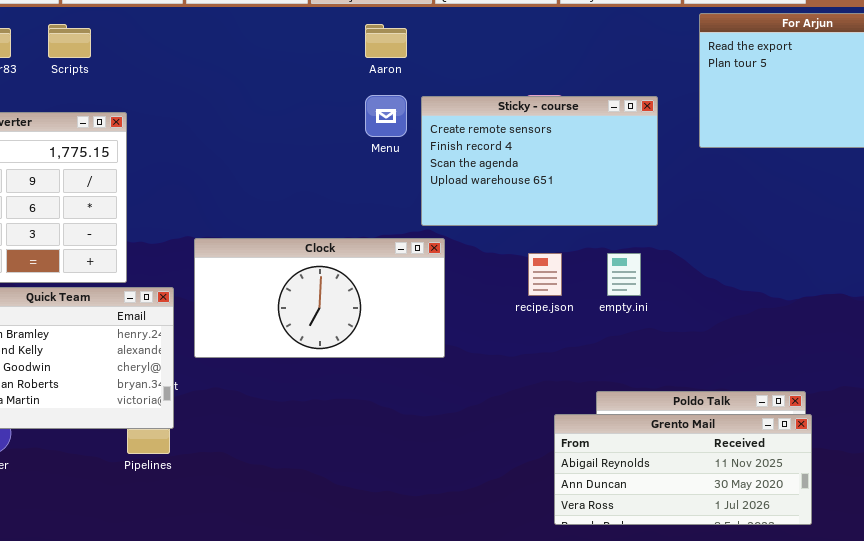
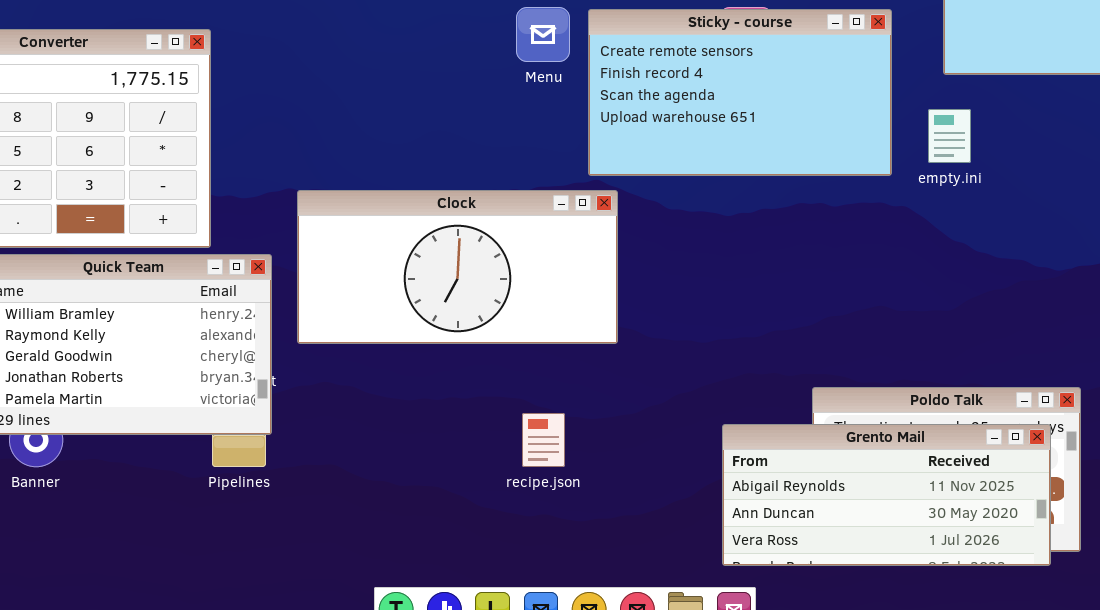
recipe.json: [528,253,562,296] -> [522,413,565,467], moved
empty.ini: [607,253,641,296] -> [928,109,971,163], moved
Grento Mail: [554,414,812,525] -> [722,424,1051,566], moved

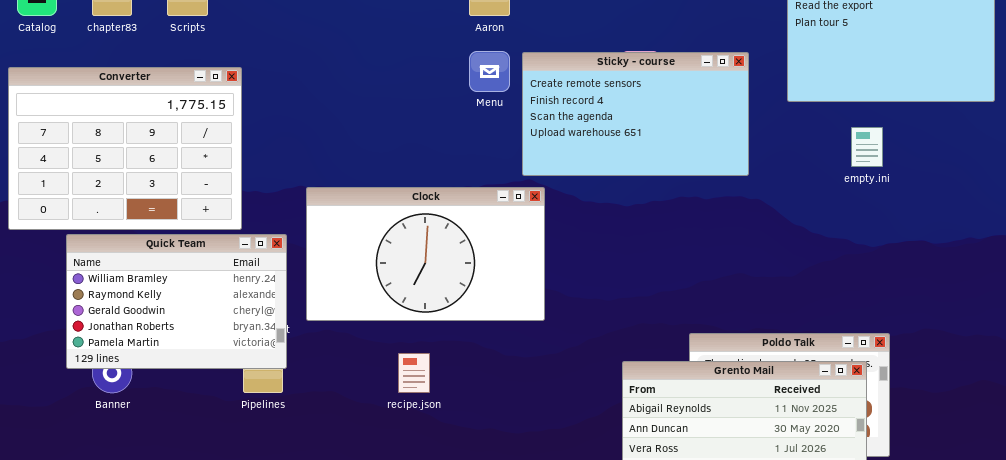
empty.ini: [928,109,971,163] -> [851,127,883,167], moved
Clock: [297,190,618,344] -> [306,187,545,321], resized
recipe.json: [522,413,565,467] -> [398,353,430,393], moved

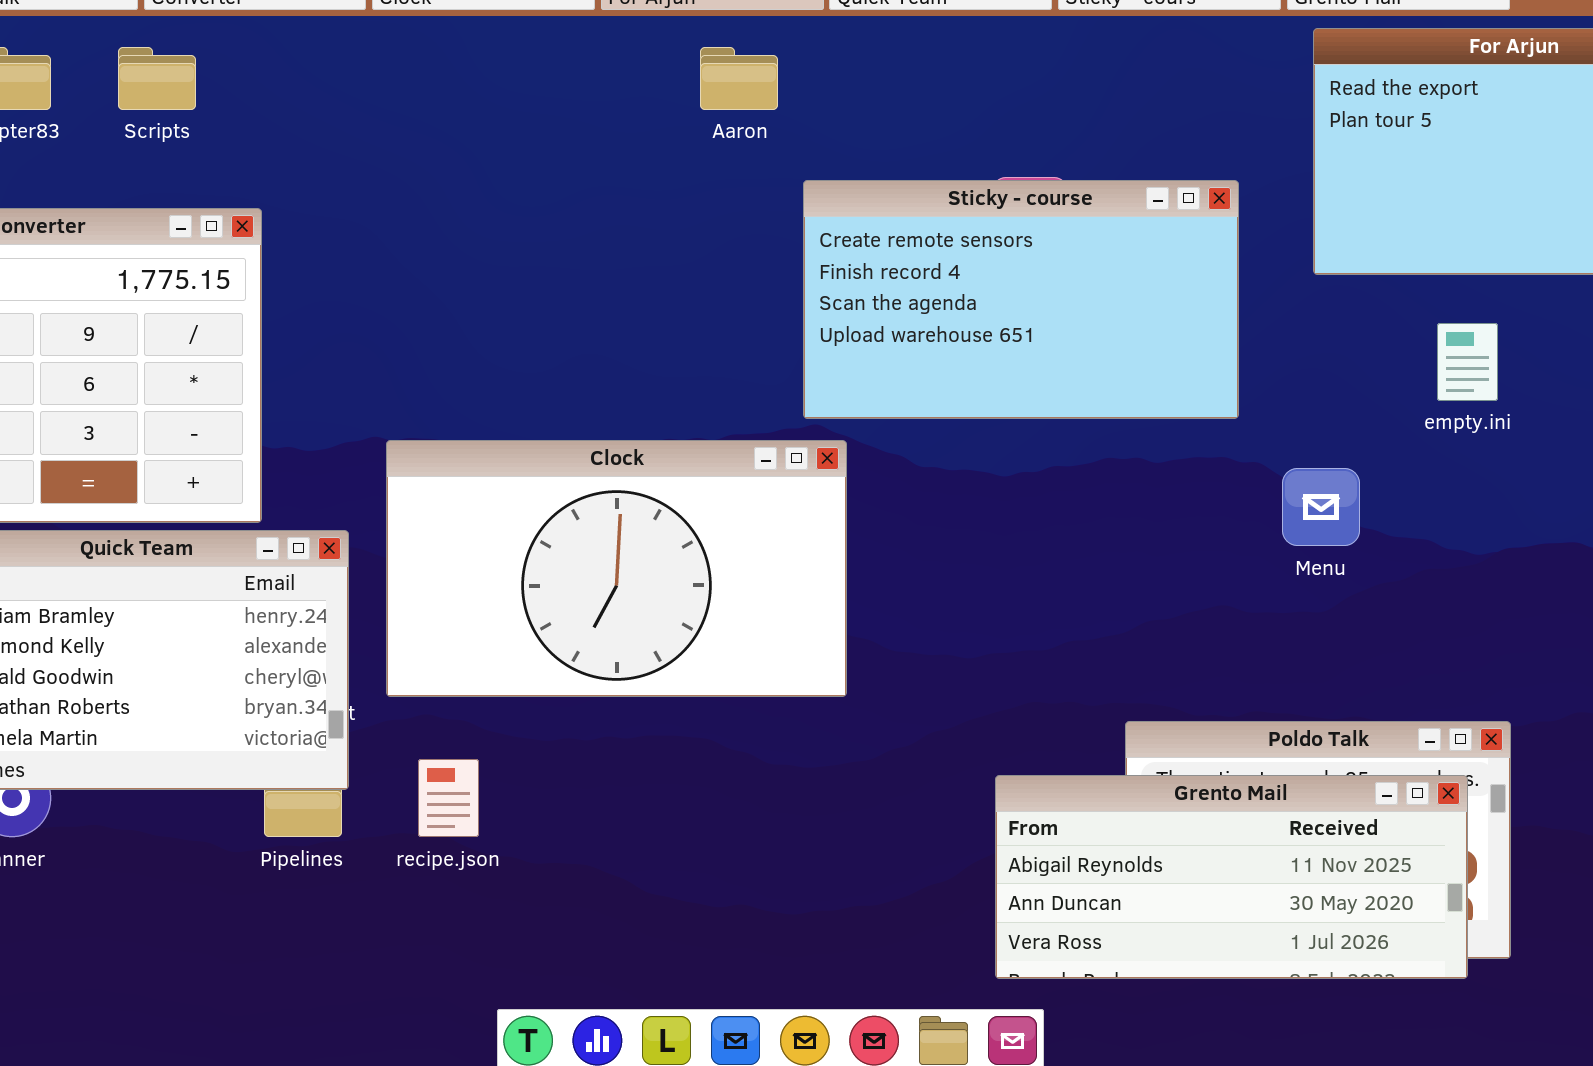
Menu: [469,51,510,92] -> [1282,468,1360,546], moved
recipe.json: [398,353,430,393] -> [418,759,479,837], moved

